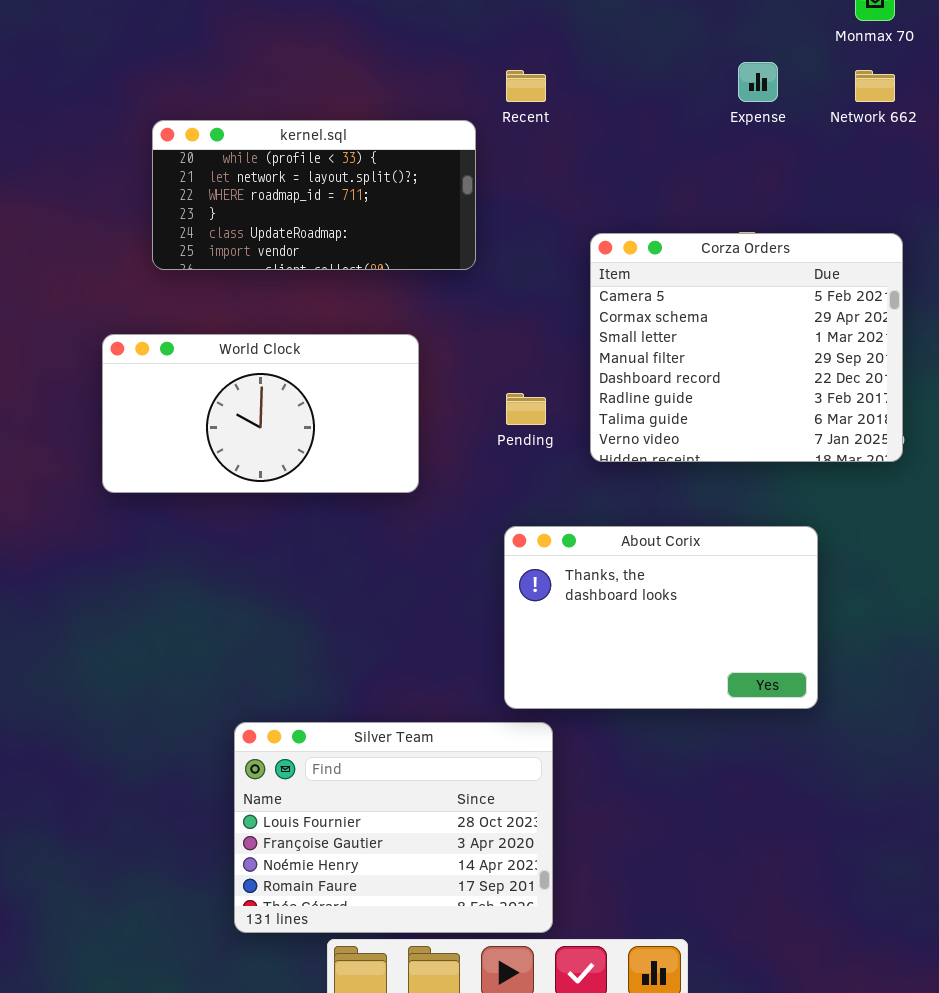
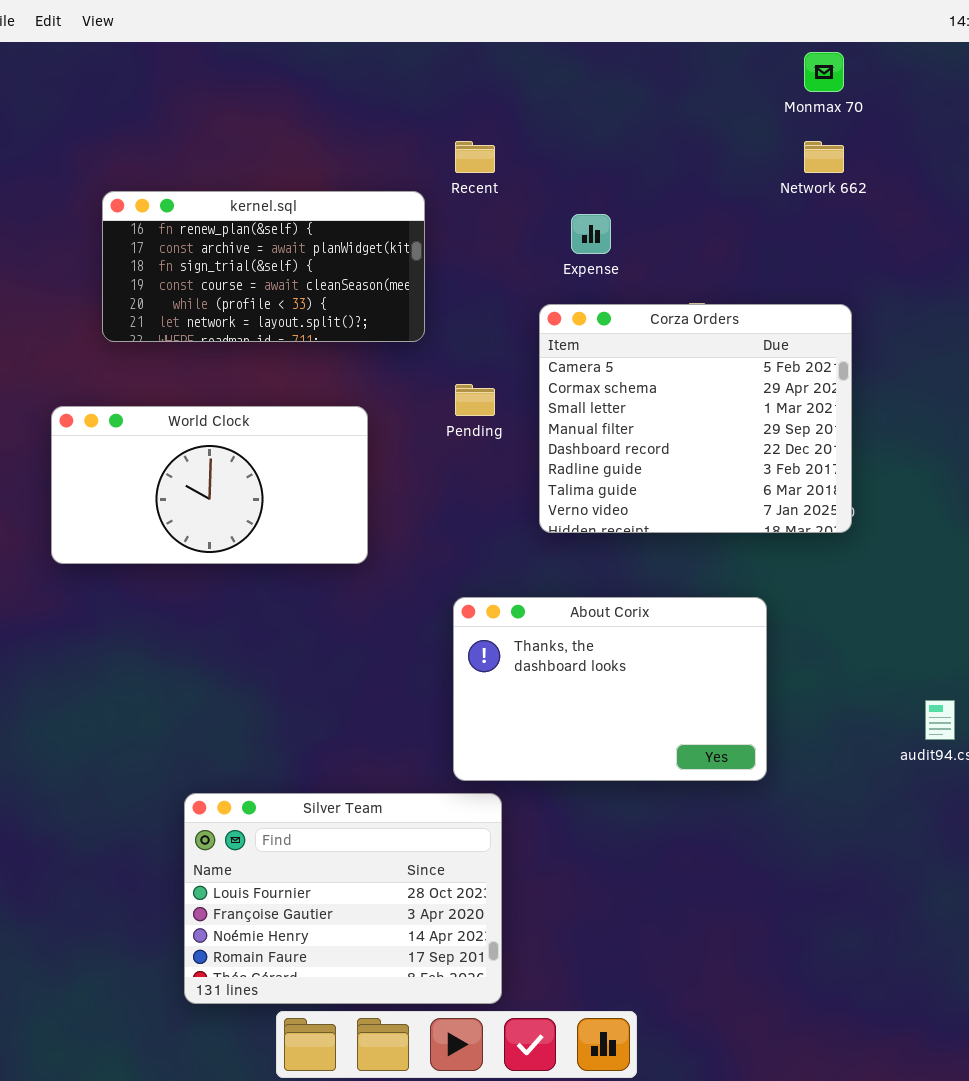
Expense: [738,62,778,102] -> [571,214,611,254], moved
kernel.sql: [152,120,476,270] -> [102,191,425,342], scrolled up 4 rows
Pending: [506,393,546,425] -> [455,384,495,416], moved

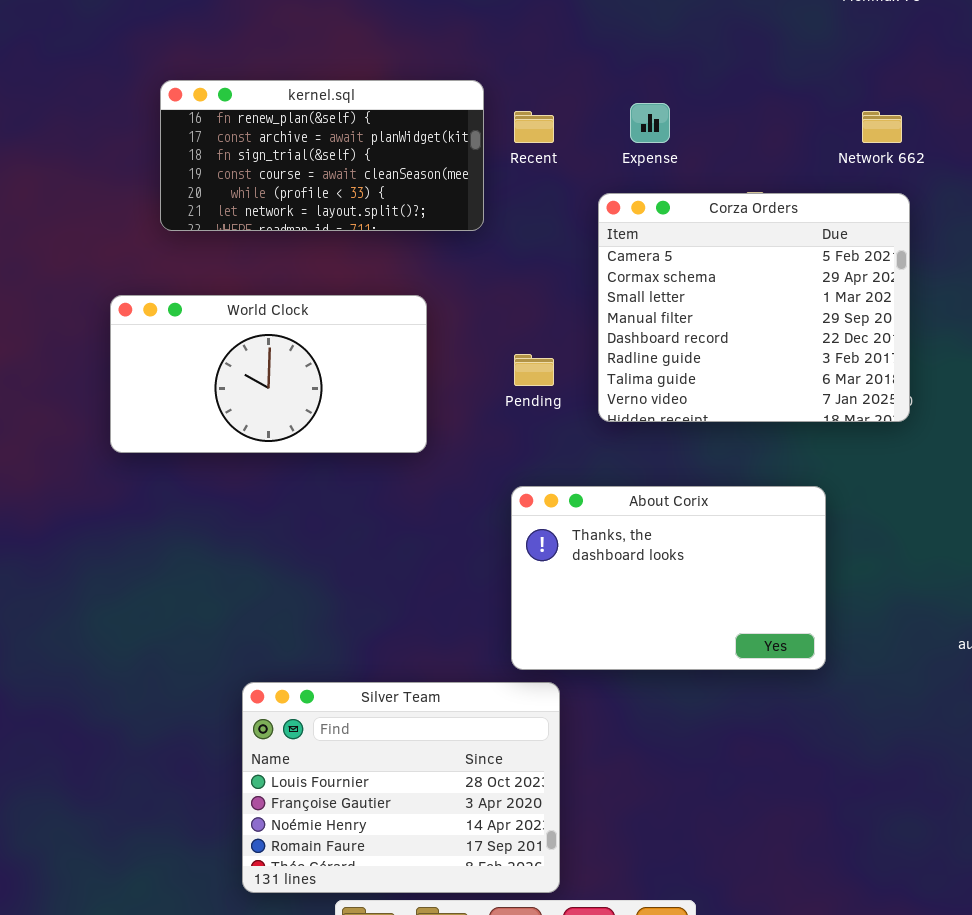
Recent: [455,141,495,173] -> [514,111,554,143], moved
Network 662: [804,141,844,173] -> [862,111,902,143], moved
Pending: [455,384,495,416] -> [514,354,554,386], moved

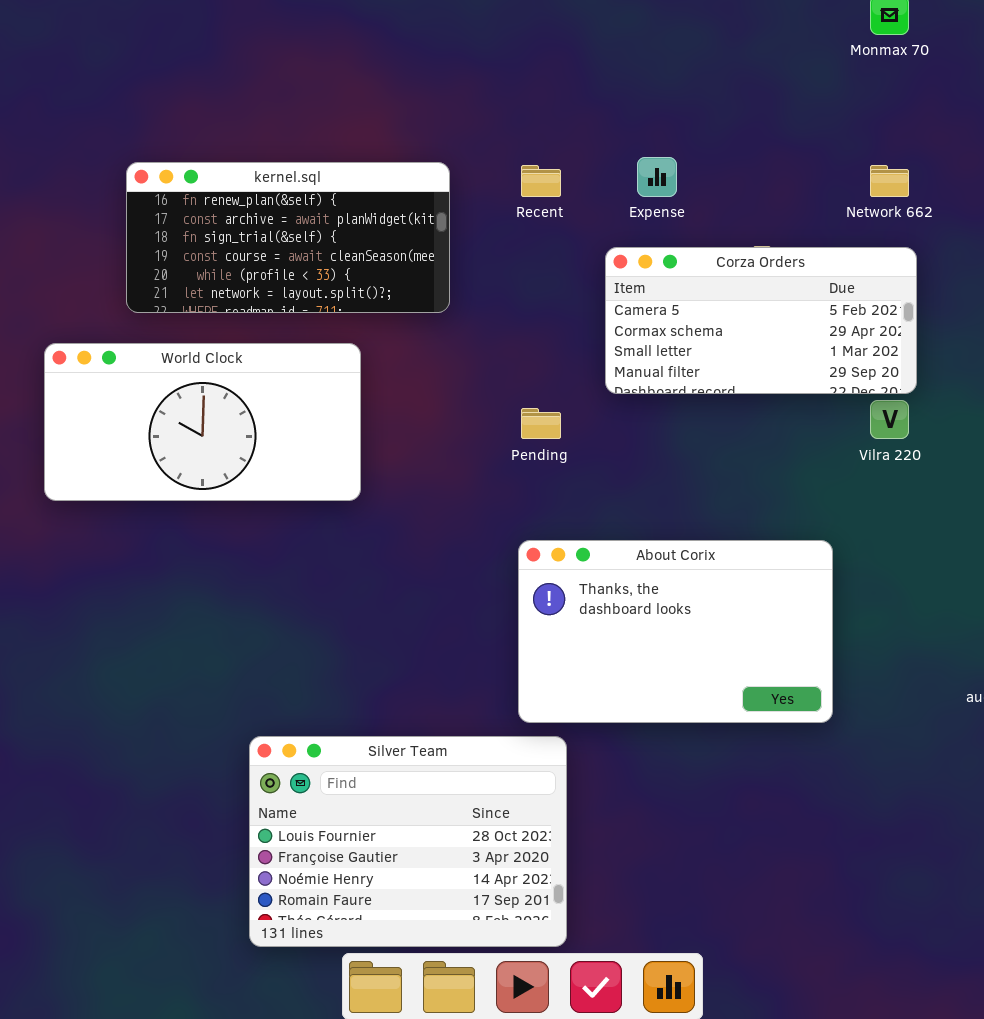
kernel.sql: [160,80,484,231] -> [126,162,450,313], moved
Corza Orders: [598,193,910,422] -> [605,247,917,394], resized
World Clock: [110,295,427,453] -> [44,343,361,501], moved

